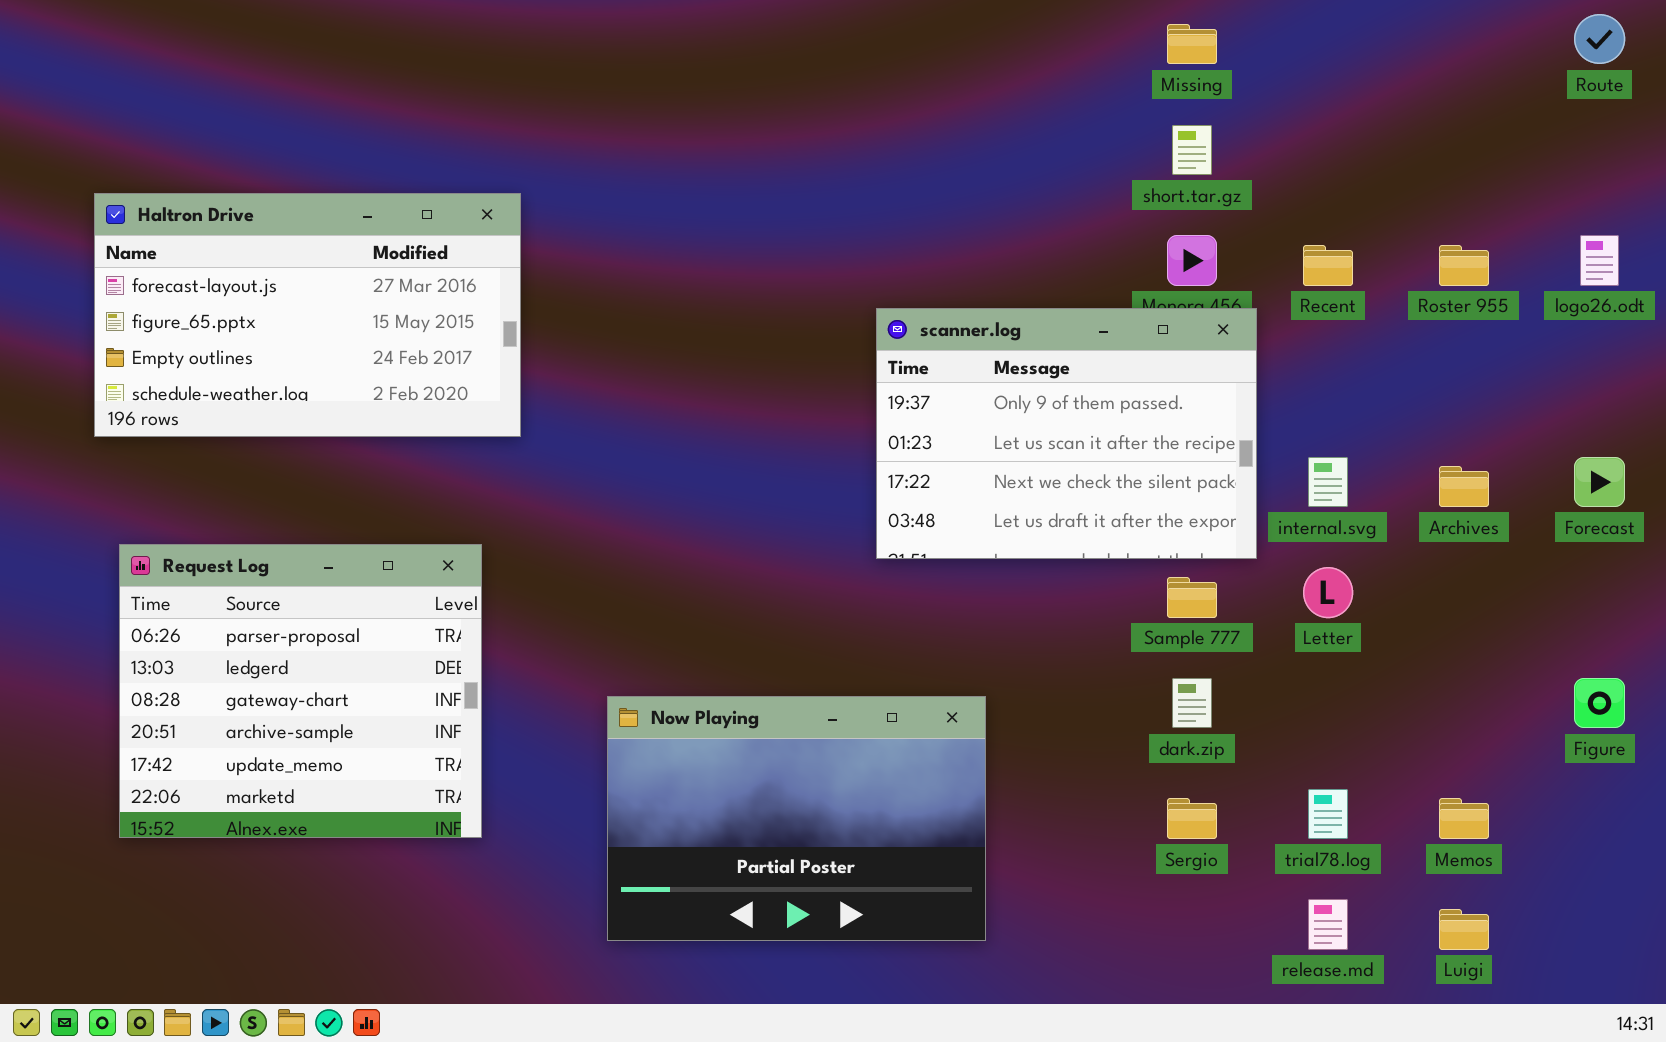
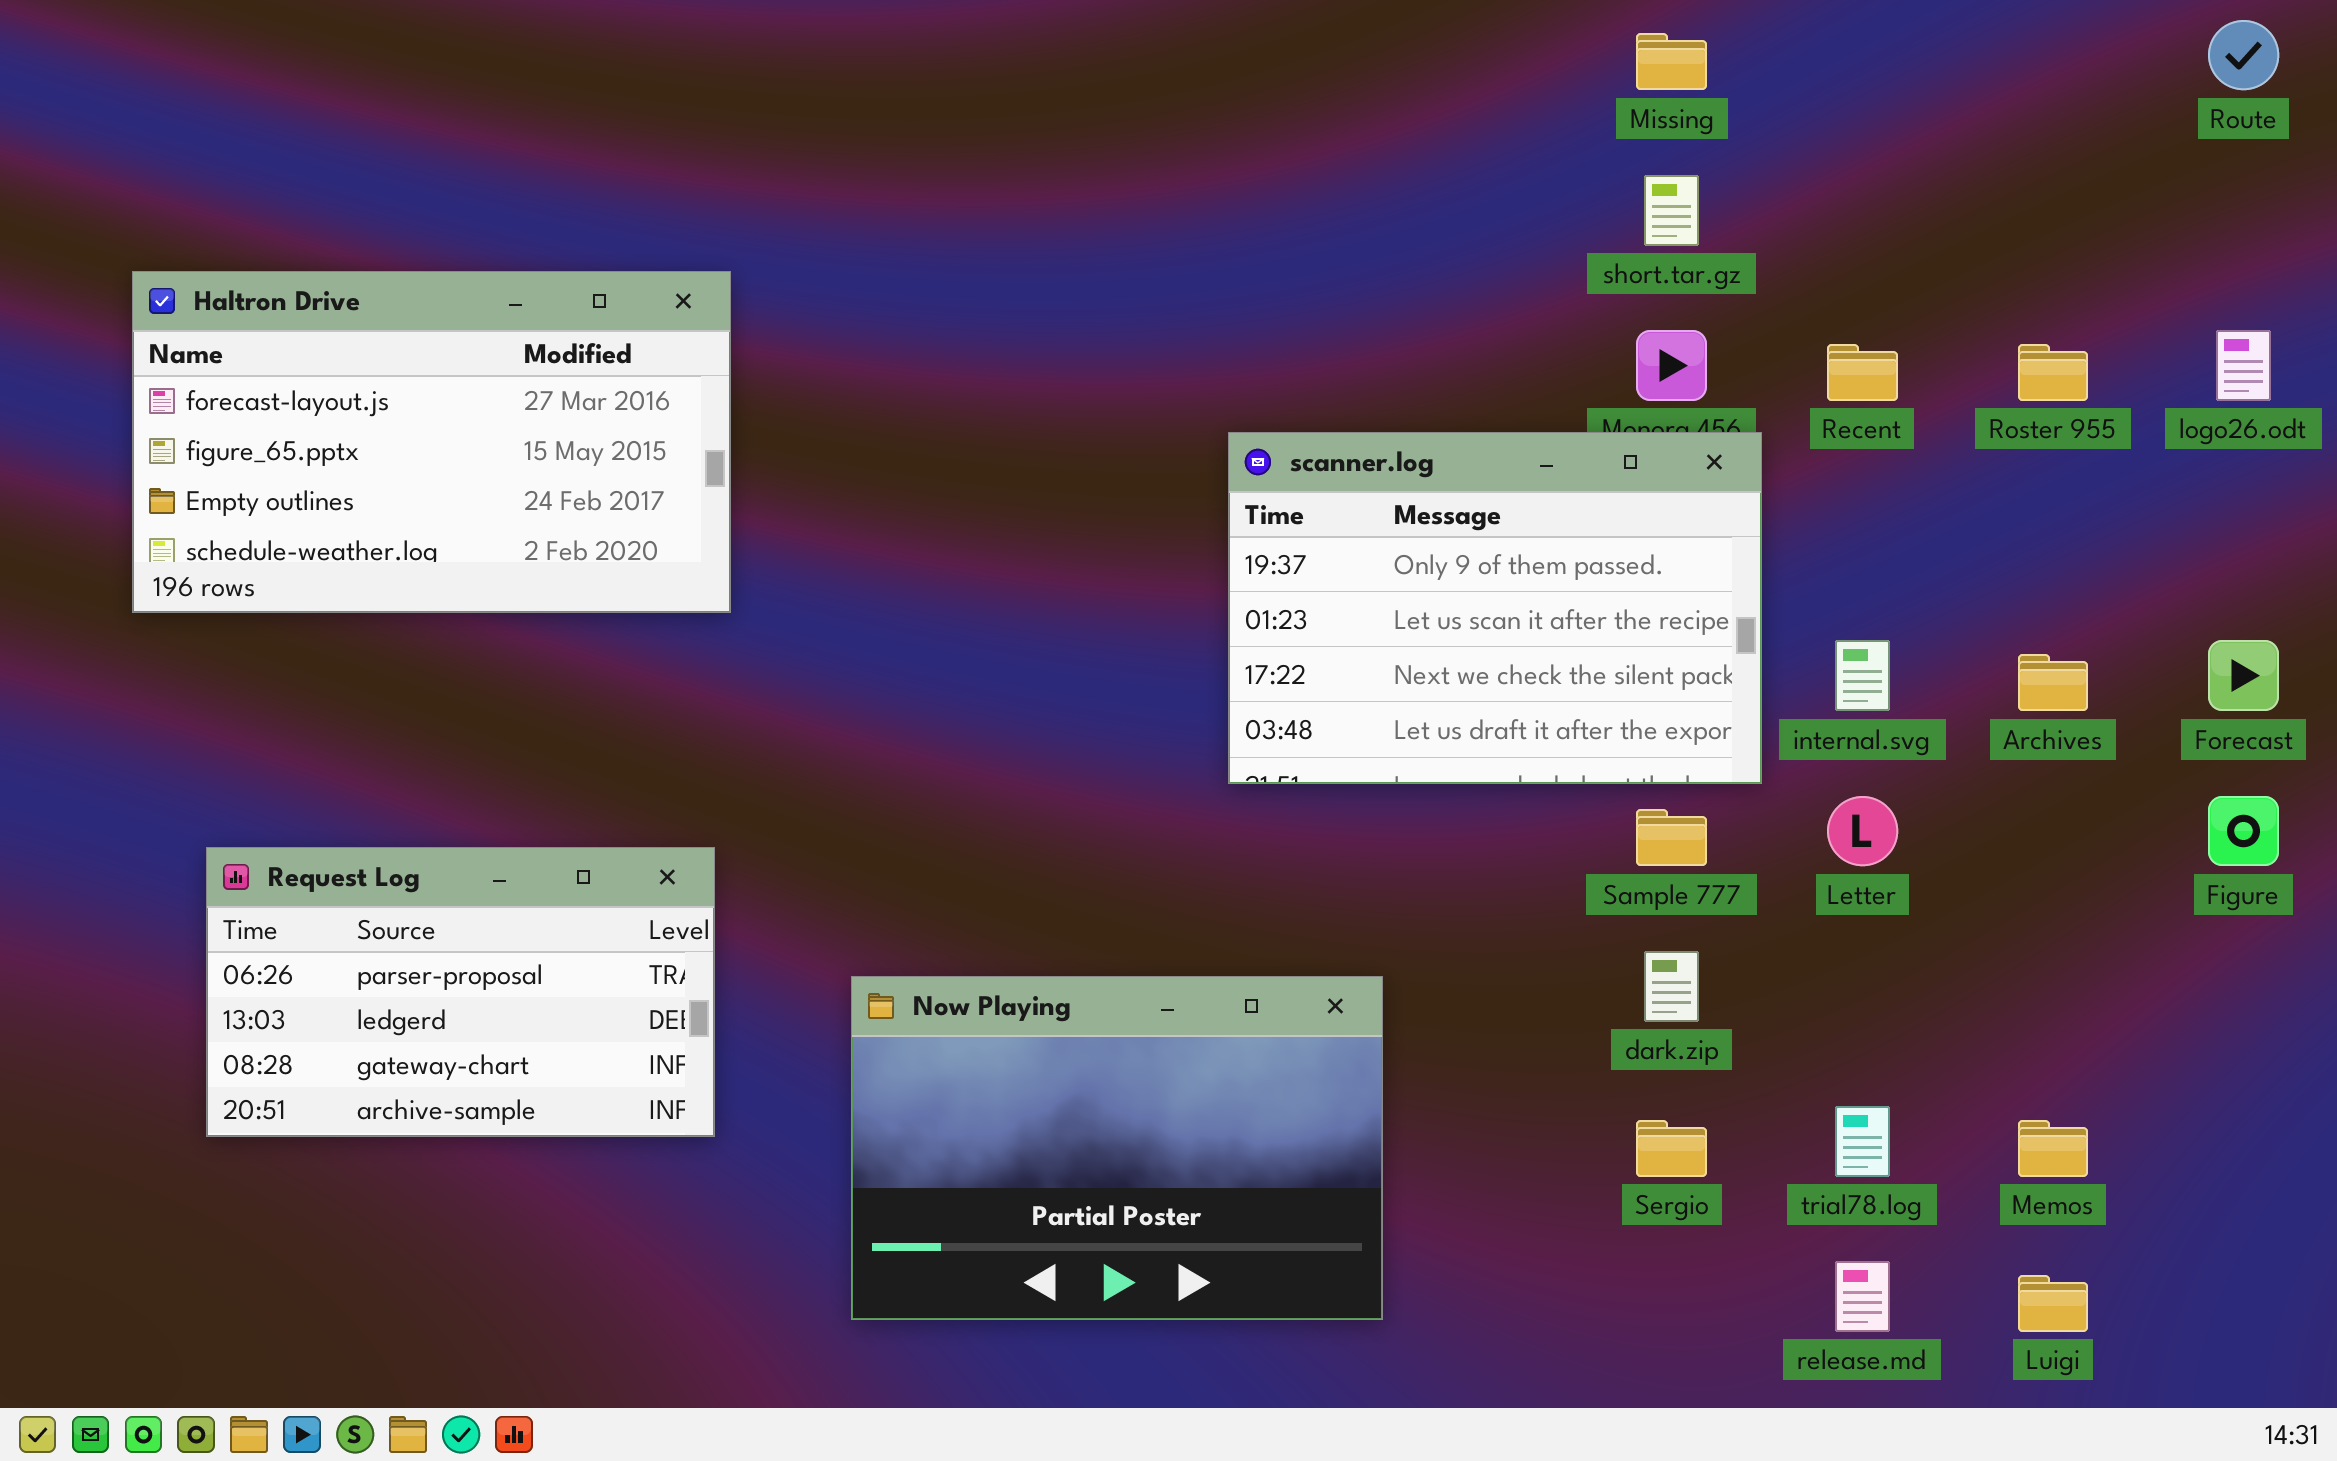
Request Log: [119,544,482,838] -> [206,847,715,1137], moved, resized
Figure: [1574,678,1625,728] -> [2208,796,2279,866], moved

